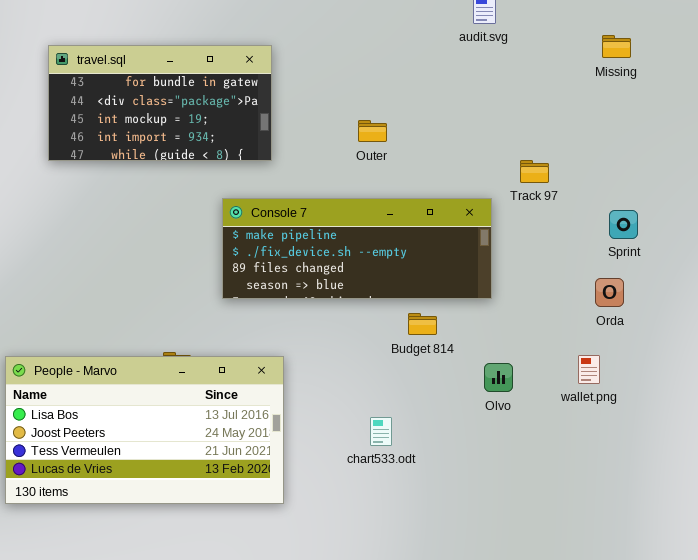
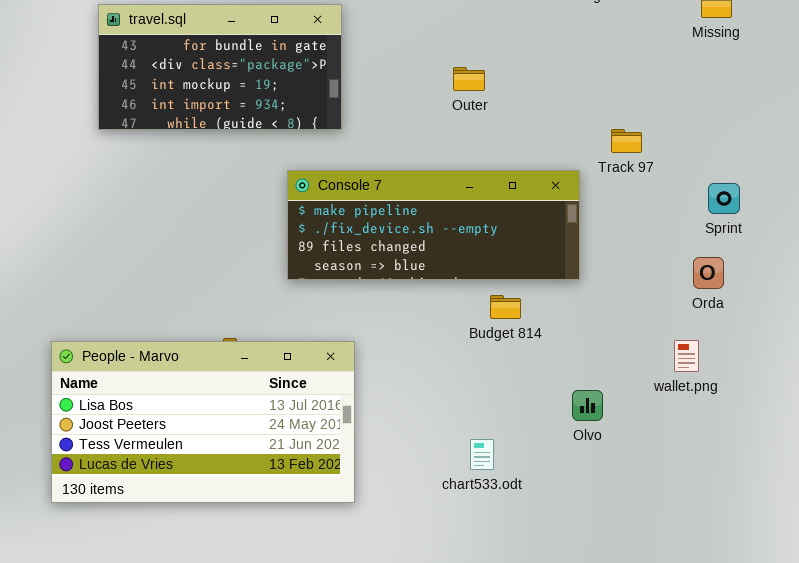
Outer: [358,120,387,142] -> [453,67,485,91], moved
Olvo: [484,363,513,392] -> [572,390,603,421], moved
chart533.odt: [370,417,392,446] -> [470,439,494,470], moved

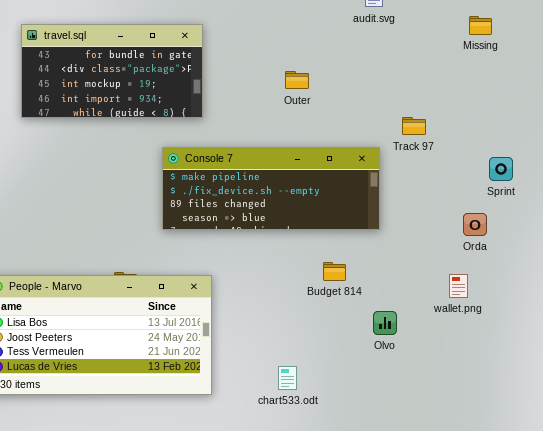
Sprint: [708,183,740,214] -> [489,157,513,181], moved
Budget 814: [490,295,521,319] -> [323,262,346,281], moved
chart533.odt: [470,439,494,470] -> [278,366,297,390], moved

